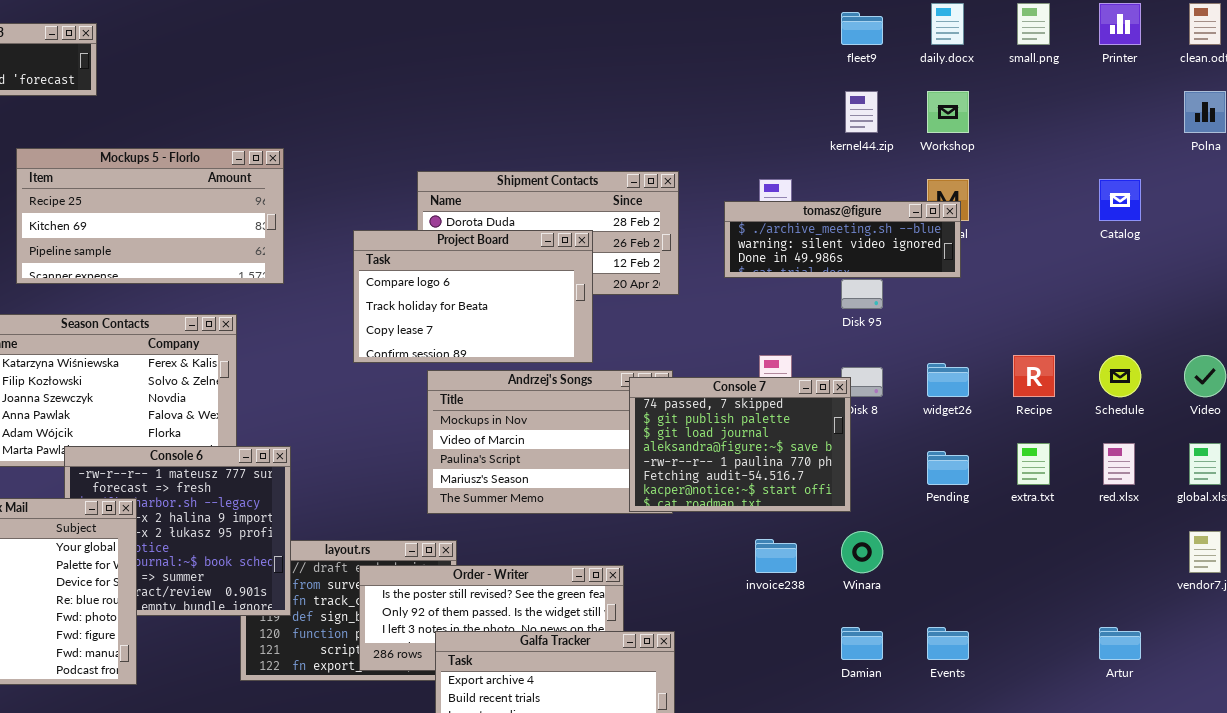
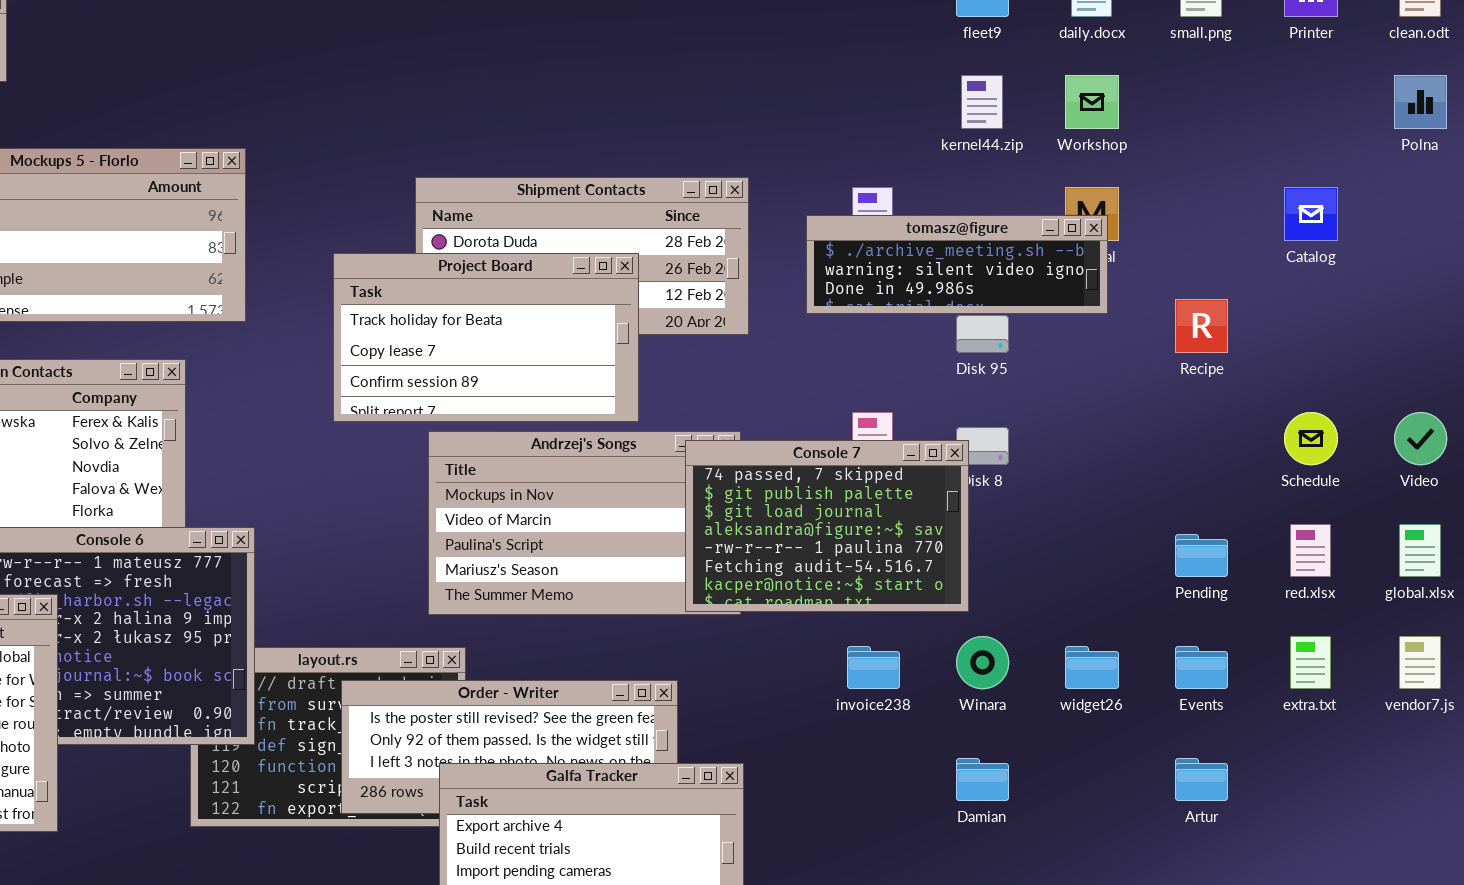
Project Board: [353,230,593,363] -> [333,253,639,422], scrolled down 1 row
Recipe: [1013,355,1055,397] -> [1175,299,1228,353], moved
widget26: [927,363,969,397] -> [1065,646,1119,689], moved
extra.txt: [1017,443,1050,485] -> [1290,636,1331,689], moved
Pending: [927,451,969,485] -> [1175,534,1228,577], moved
Events: [927,627,969,660] -> [1175,646,1228,689], moved
Artur: [1099,627,1141,660] -> [1175,758,1228,801], moved

